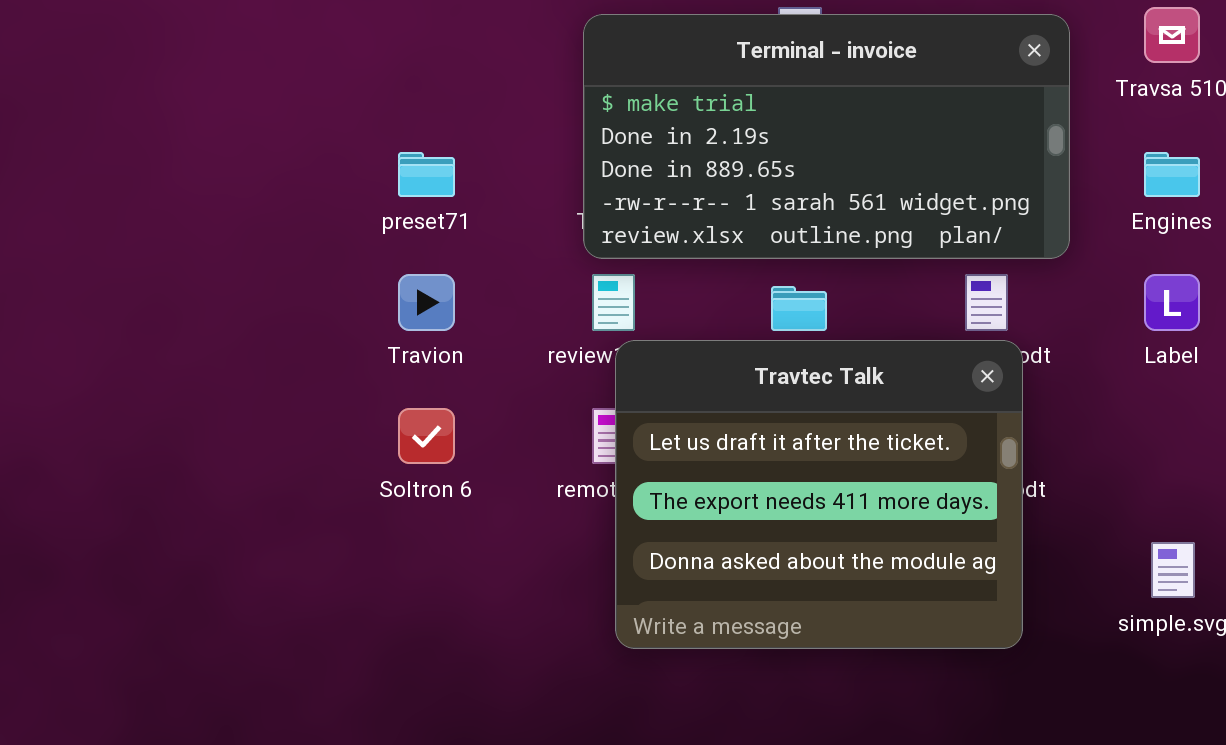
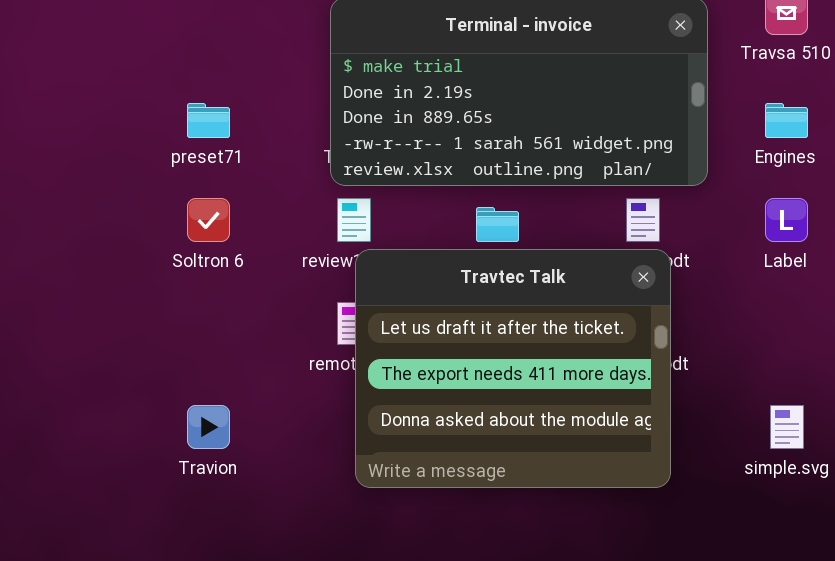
Travion: [398,274,455,331] -> [187,405,230,449], moved
Soltron 6: [398,408,455,464] -> [187,198,230,242], moved

